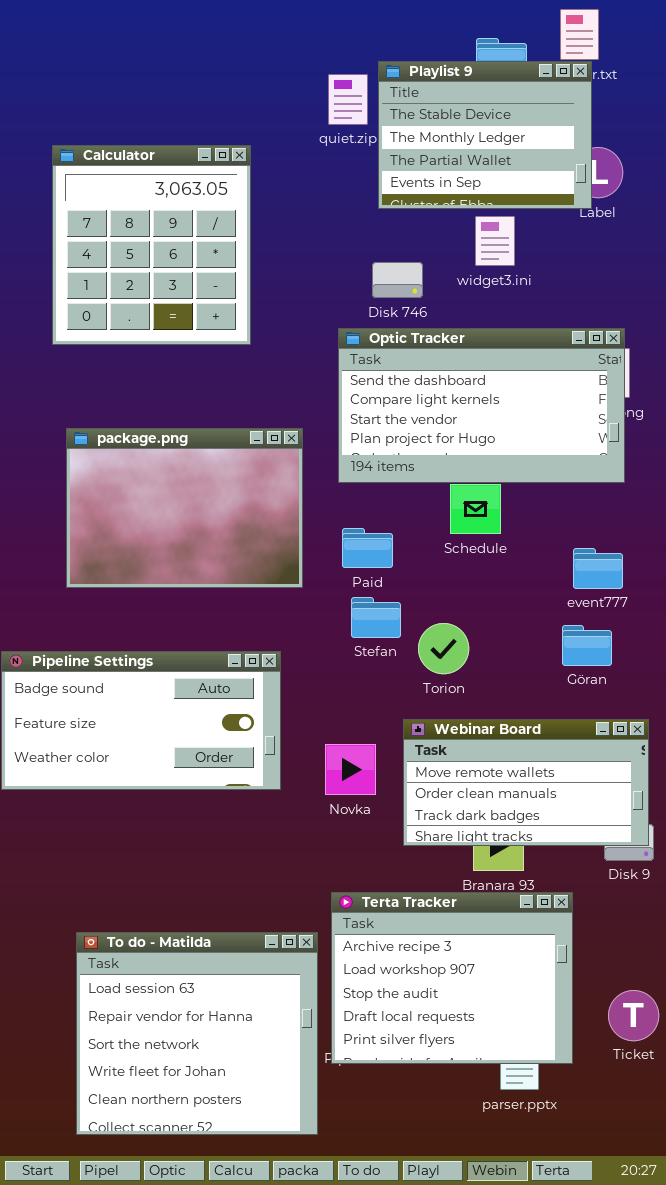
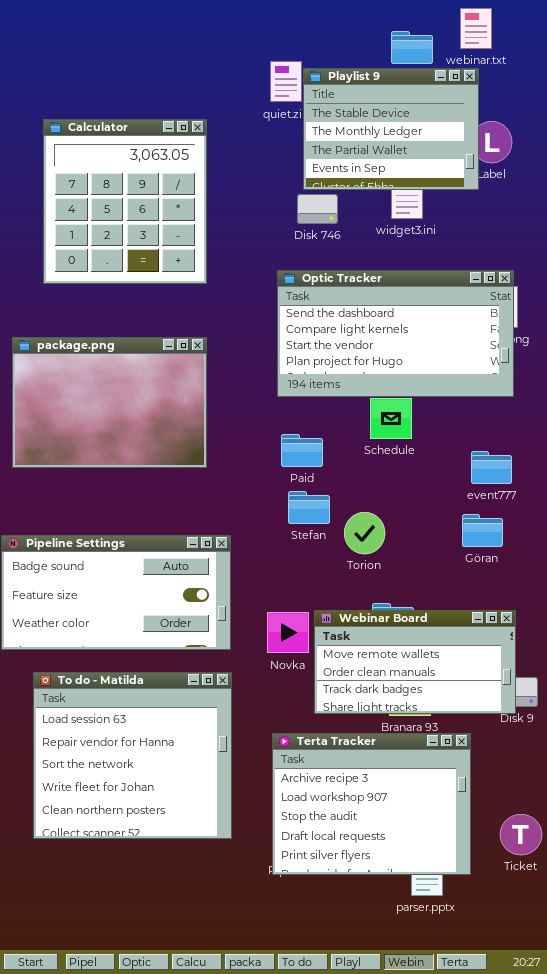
Playlist 9: [378,61,592,209] -> [303,68,479,190], moved
Disk 746: [372,262,423,298] -> [297,194,338,224], moved
package.png: [66,428,303,588] -> [12,337,207,468], moved
Webinar Board: [403,719,649,846] -> [314,610,516,714], moved
To do - Matilda: [76,932,318,1135] -> [33,672,232,839], moved

